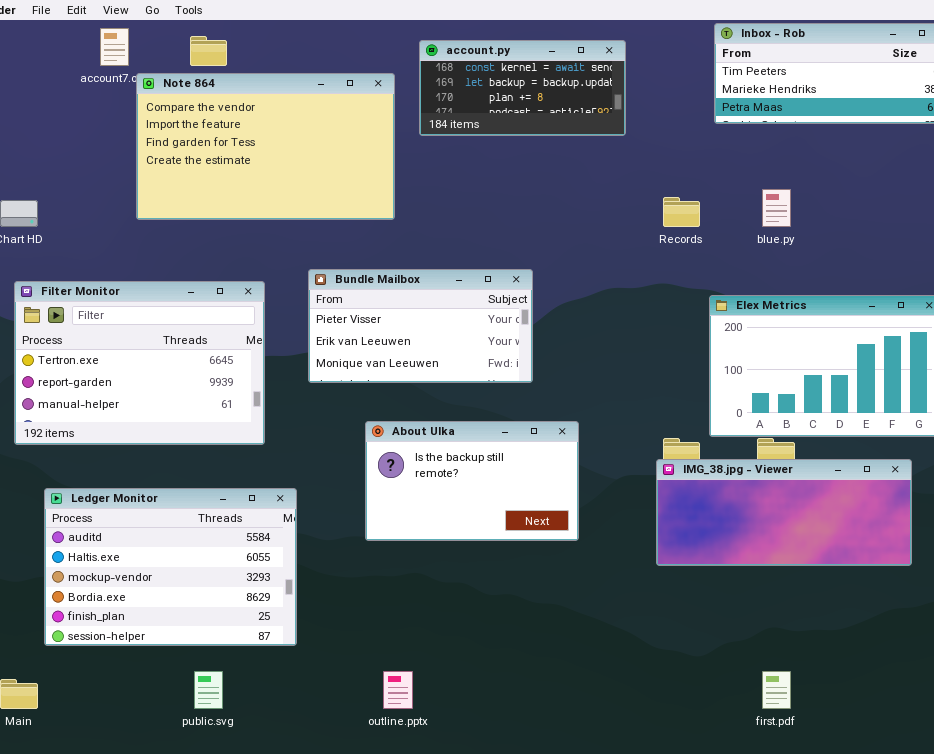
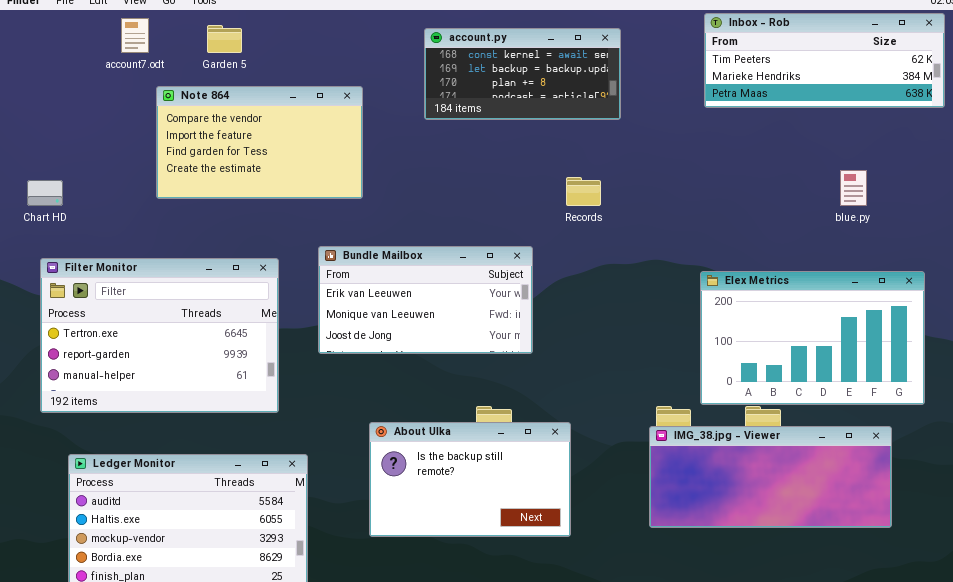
Note 864: [136,73,395,220] -> [156,86,363,199], resized
blue.py: [762,189,791,227] -> [840,170,867,206], moved
Records: [663,197,700,227] -> [566,177,601,206], moved
Bundle Mailbox: [308,269,533,383] -> [318,246,533,354], scrolled down 1 row
About Ulka: [365,421,579,541] -> [369,422,571,537], moved

